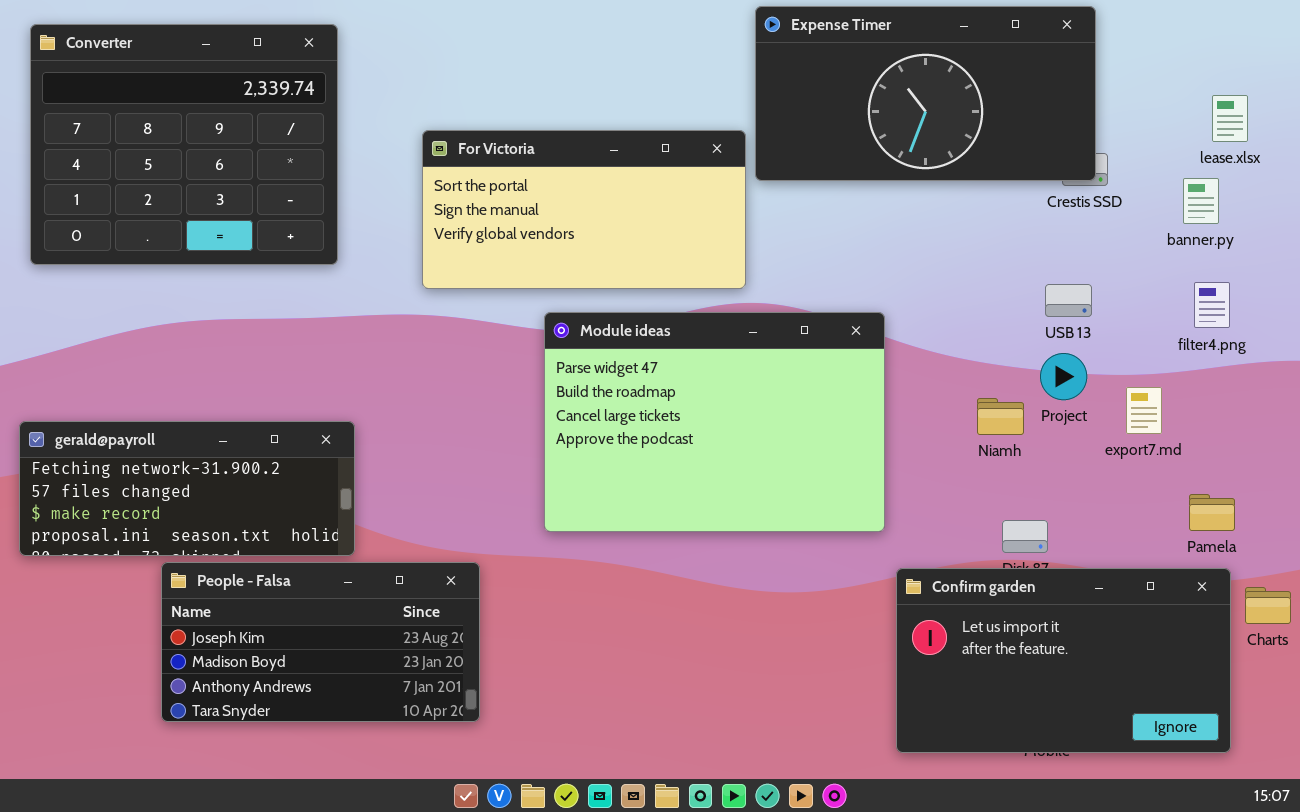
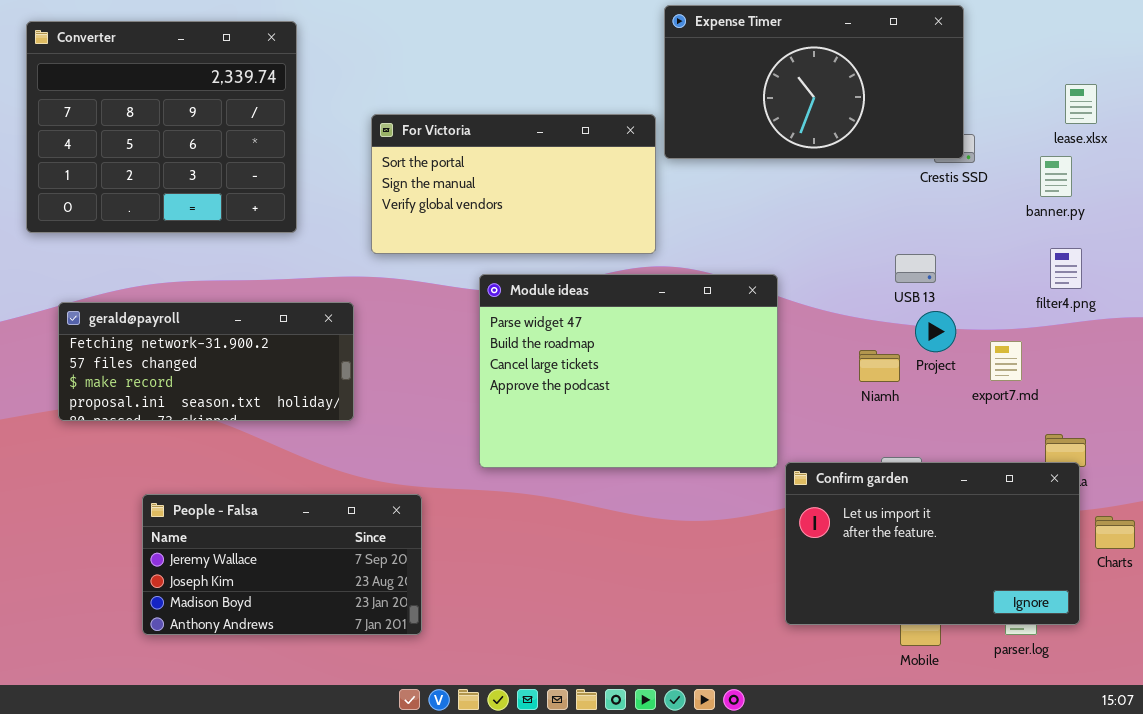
USB 13: [1045,284,1092,317] -> [895,254,936,283], moved
gerald@payroll: [19,421,355,556] -> [58,302,354,421], moved
People - Falsa: [161,562,480,722] -> [142,494,422,635], scrolled up 1 row
Confirm garden: [896,568,1231,753] -> [785,462,1080,625], moved

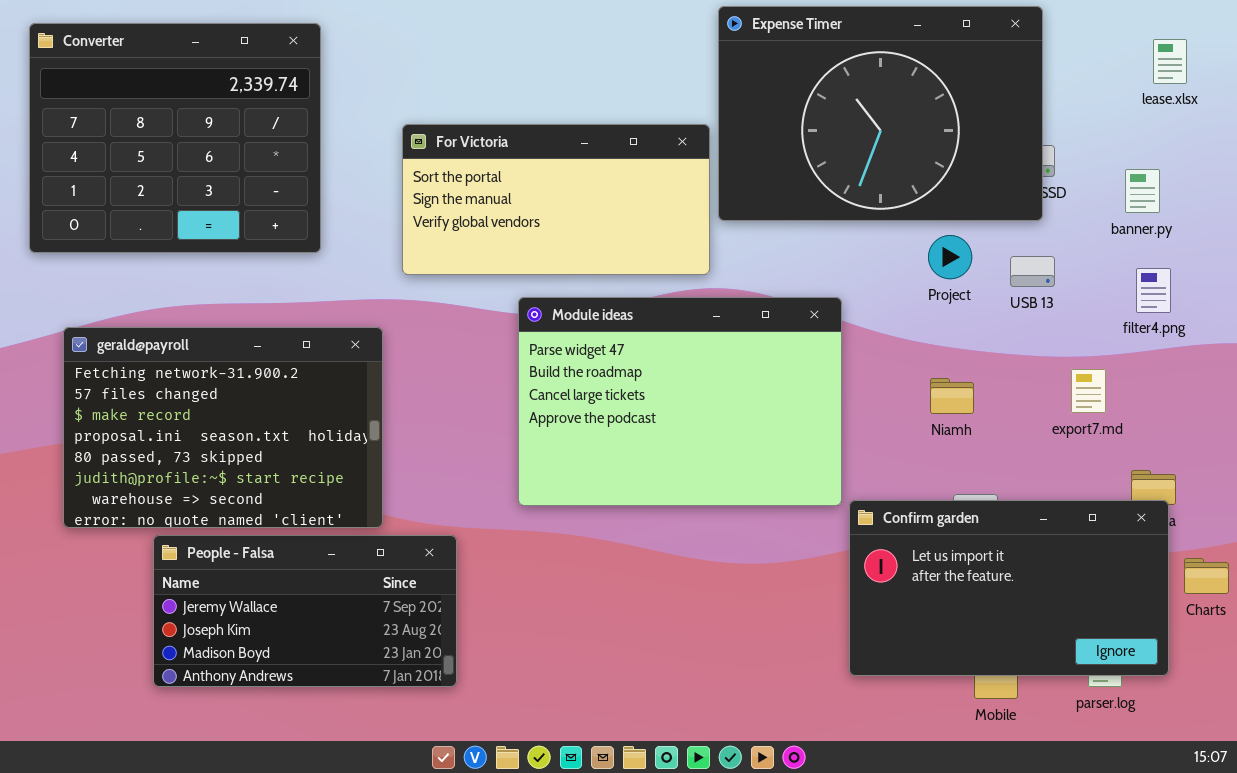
Expense Timer: [664,5,964,159] -> [718,6,1043,221], resized
lease.xlsx: [1065,84,1097,124] -> [1153,39,1187,84], moved
USB 13: [895,254,936,283] -> [1010,256,1055,287], moved
gerald@payroll: [58,302,354,421] -> [63,327,383,528], resized
Project: [915,311,956,352] -> [928,235,972,279], moved

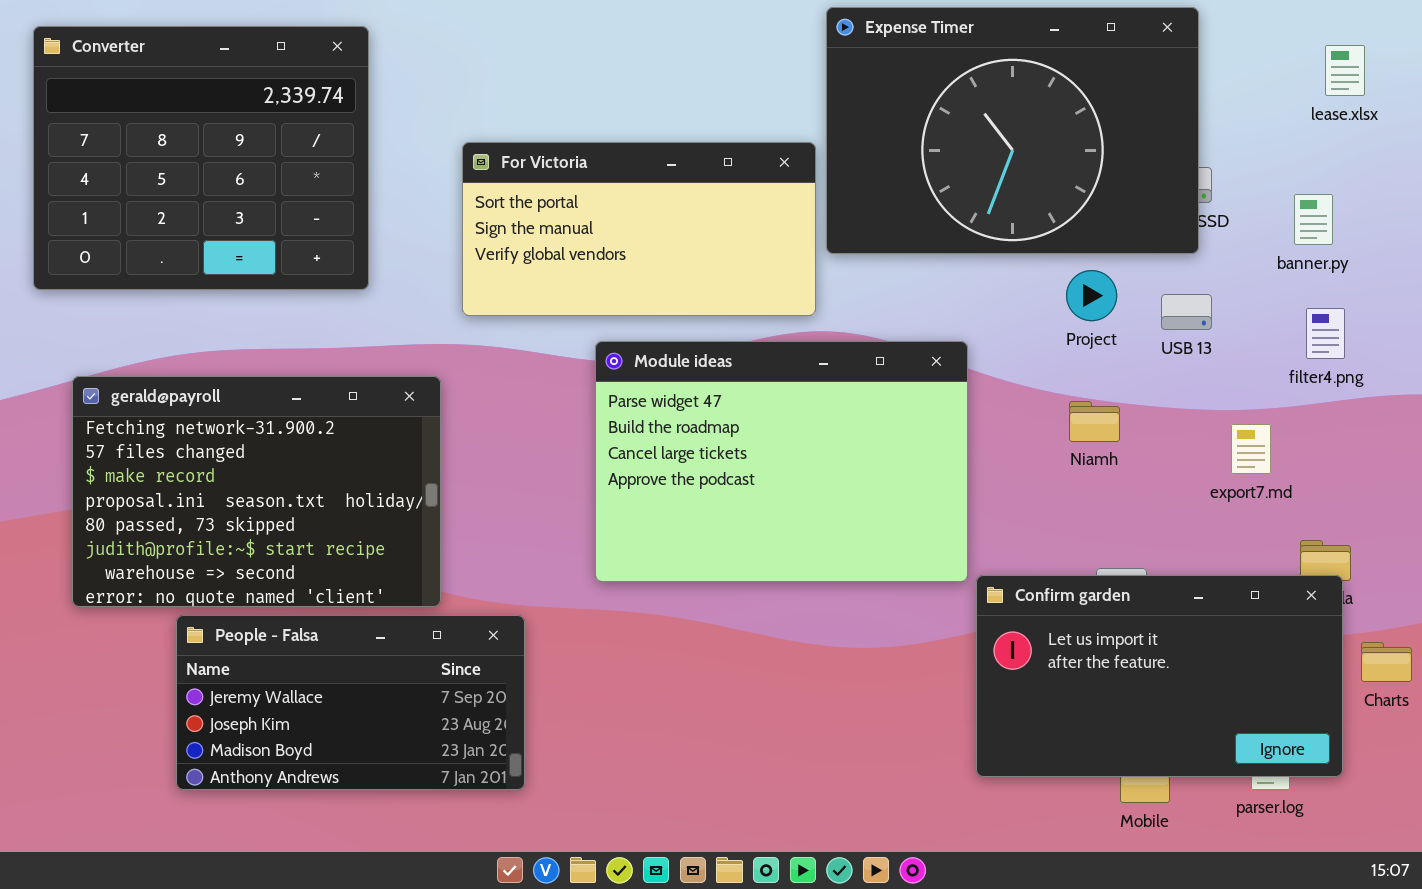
Niamh: [930,378,974,414] -> [1069,401,1120,442], moved

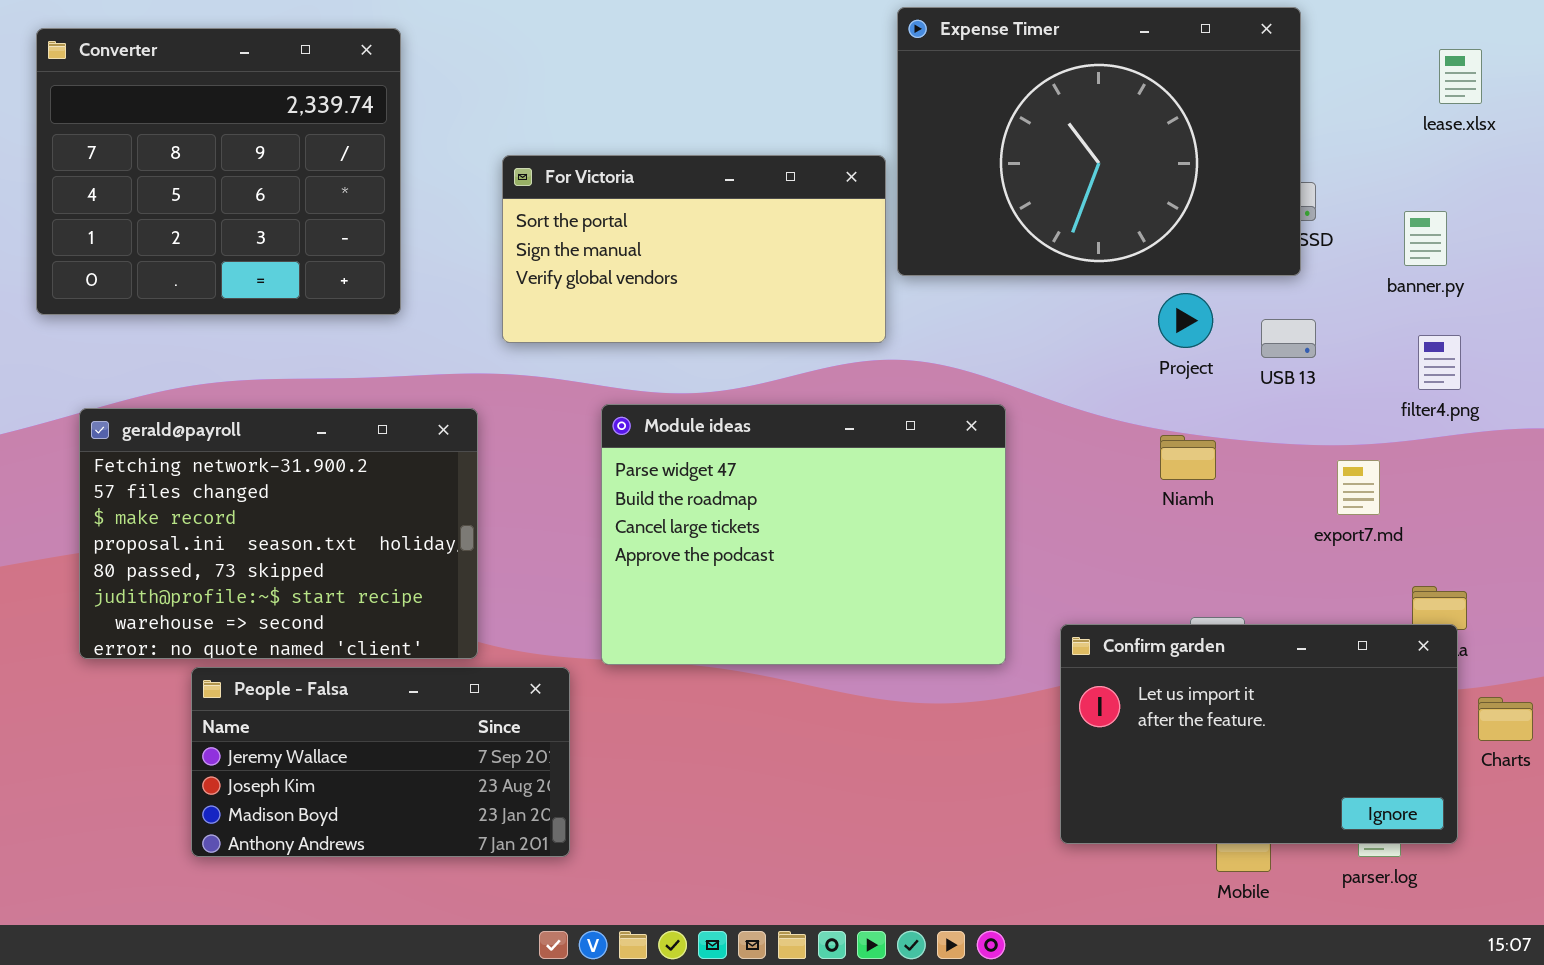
Module ideas: [595,341,968,582] -> [601,404,1006,665], moved

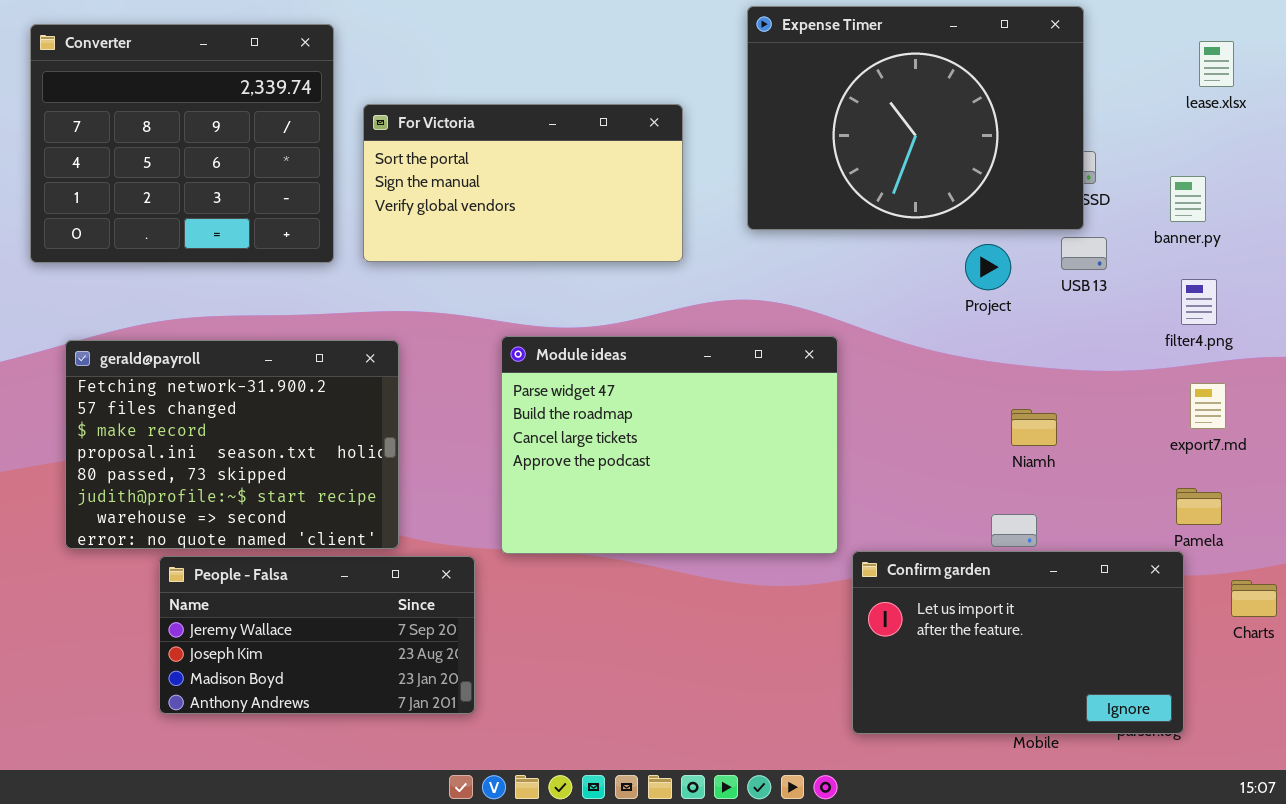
For Victoria: [502,155,886,343] -> [363,104,683,262], moved
USB 13: [1261,319,1316,358] -> [1061,237,1107,270], moved
Niamh: [1160,435,1216,480] -> [1011,409,1057,446], moved
export7.md: [1337,460,1380,515] -> [1190,383,1226,429], moved
Confirm garden: [1060,624,1458,844] -> [852,551,1184,734], moved

